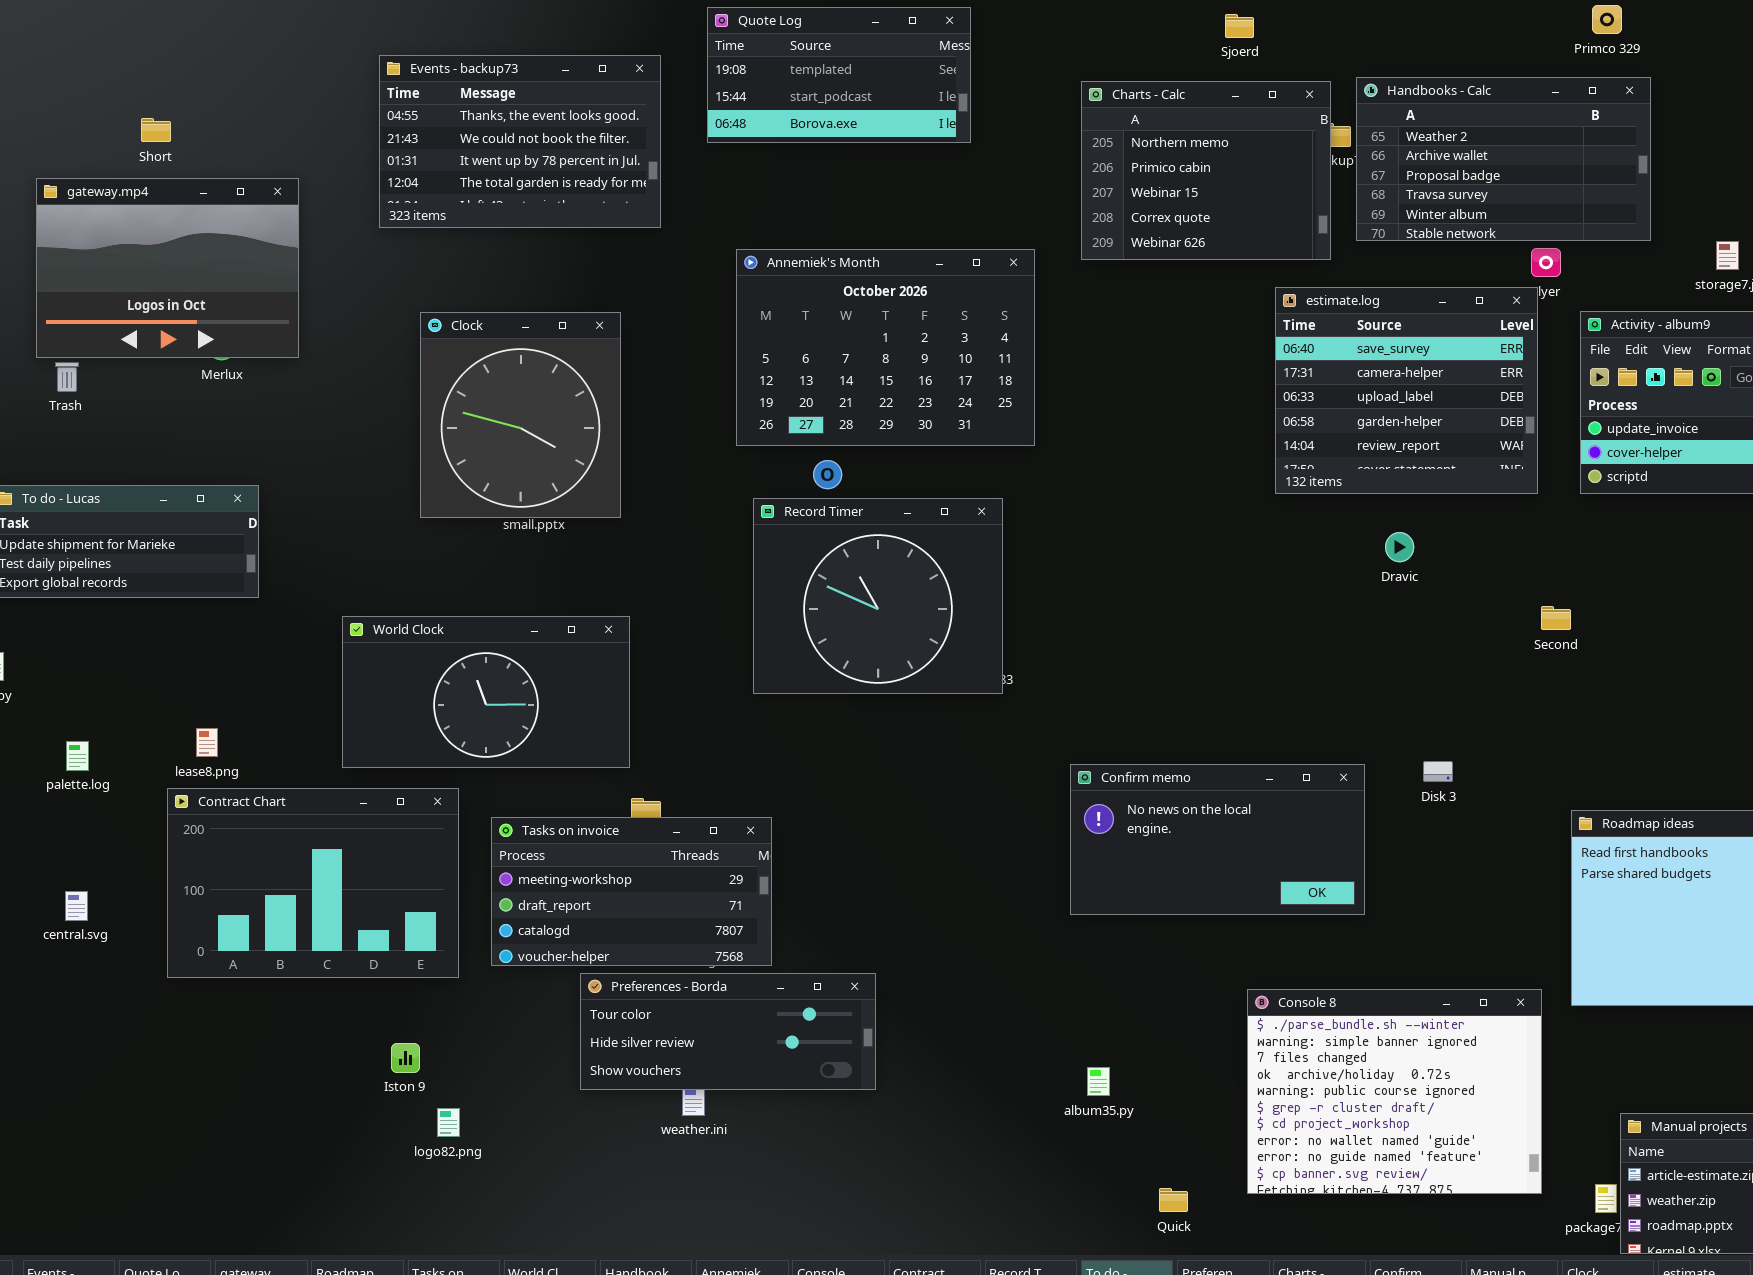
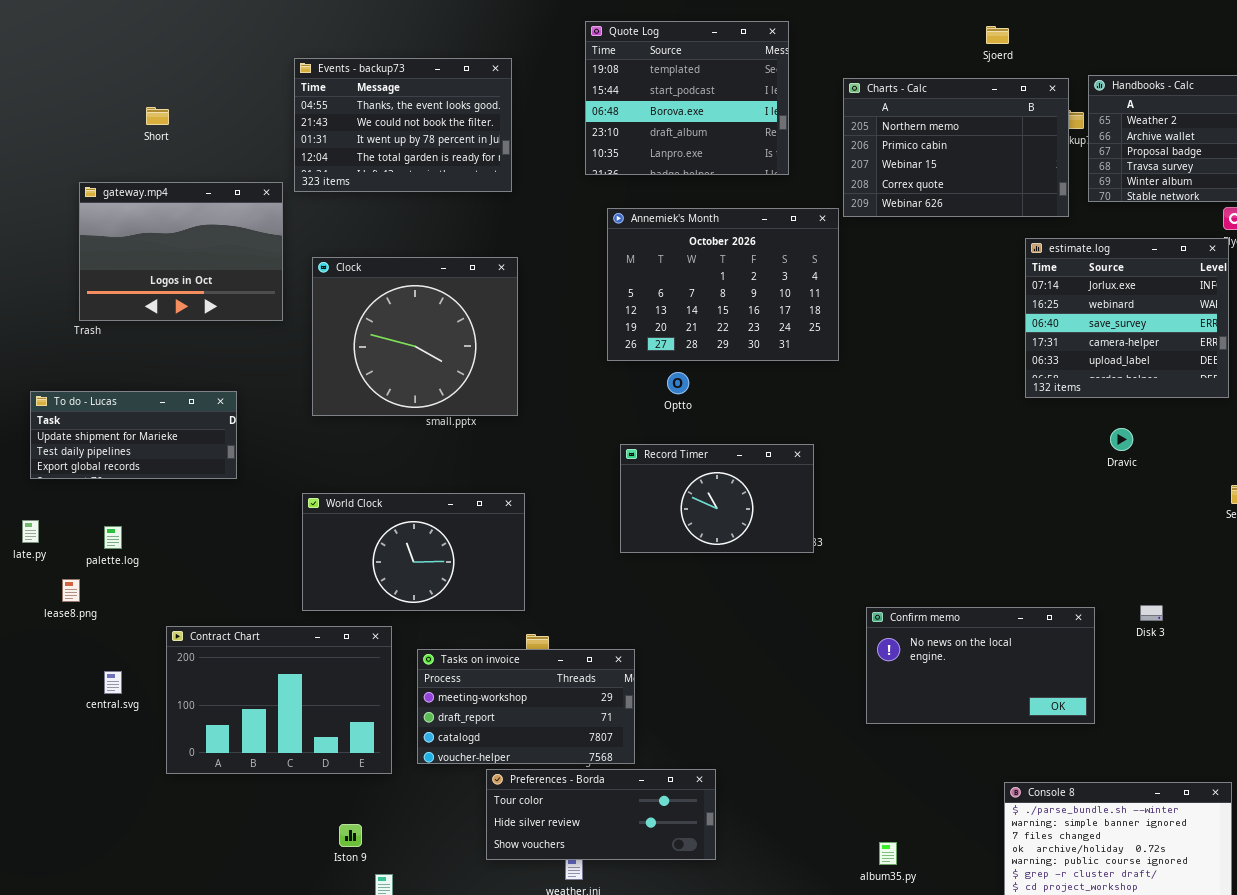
Quote Log: [707,7,971,143] -> [585,21,789,175], resized
Events - backup73: [379,55,661,228] -> [294,58,512,192], moved
Charts - Calc: [1081,81,1331,260] -> [843,78,1069,217], resized
gateway.mp4: [36,178,299,358] -> [79,182,283,321], moved
estimate.log: [1275,287,1538,494] -> [1025,238,1229,398], scrolled up 2 rows
Clock: [420,312,621,518] -> [312,257,518,416], resized
Record Timer: [753,498,1003,694] -> [620,444,814,553], resized
lease8.png: [196,728,218,757] -> [62,579,80,602], moved
palette.log: [66,741,89,771] -> [104,526,122,549], moved
central.svg: [65,891,88,921] -> [104,671,122,694], moved

